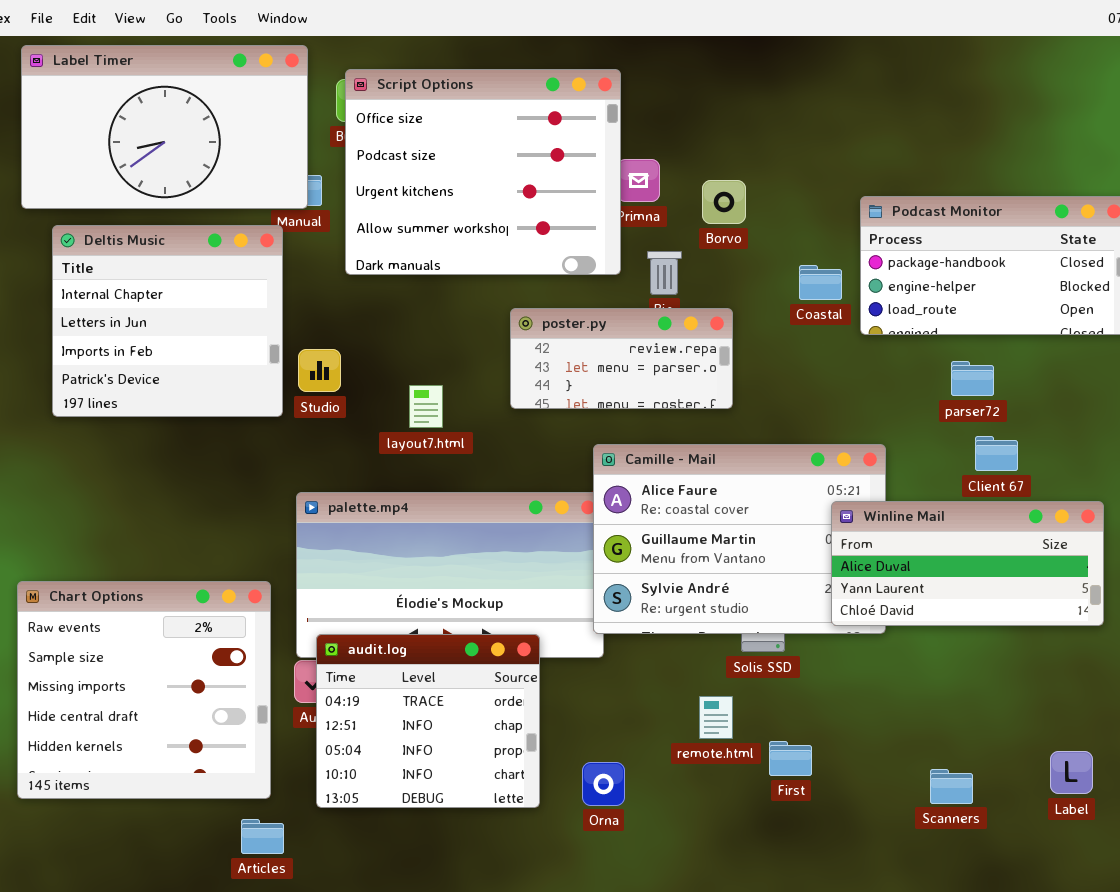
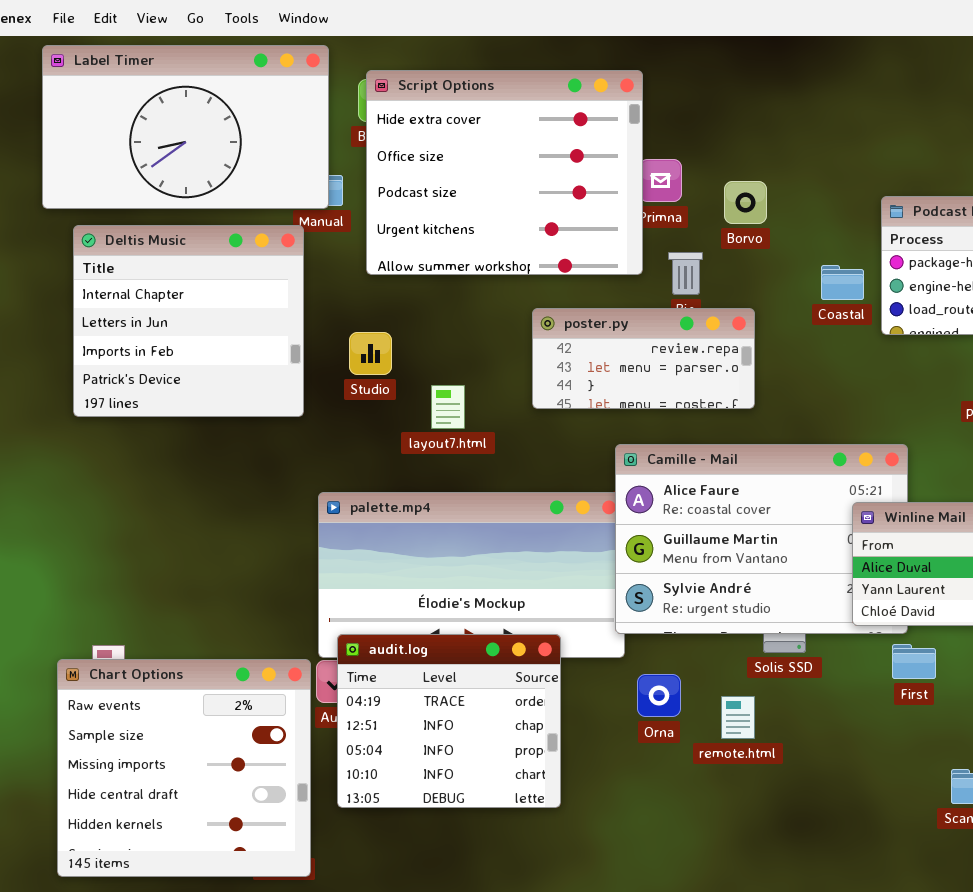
Script Options: [345,69,621,275] -> [366,70,643,275], scrolled up 1 row
Studio: [298,349,341,392] -> [349,332,392,375], moved
Chart Options: [17,581,271,799] -> [57,659,311,877], moved
First: [769,741,812,776] -> [892,644,936,679], moved
Orna: [582,762,625,806] -> [637,674,681,717], moved

